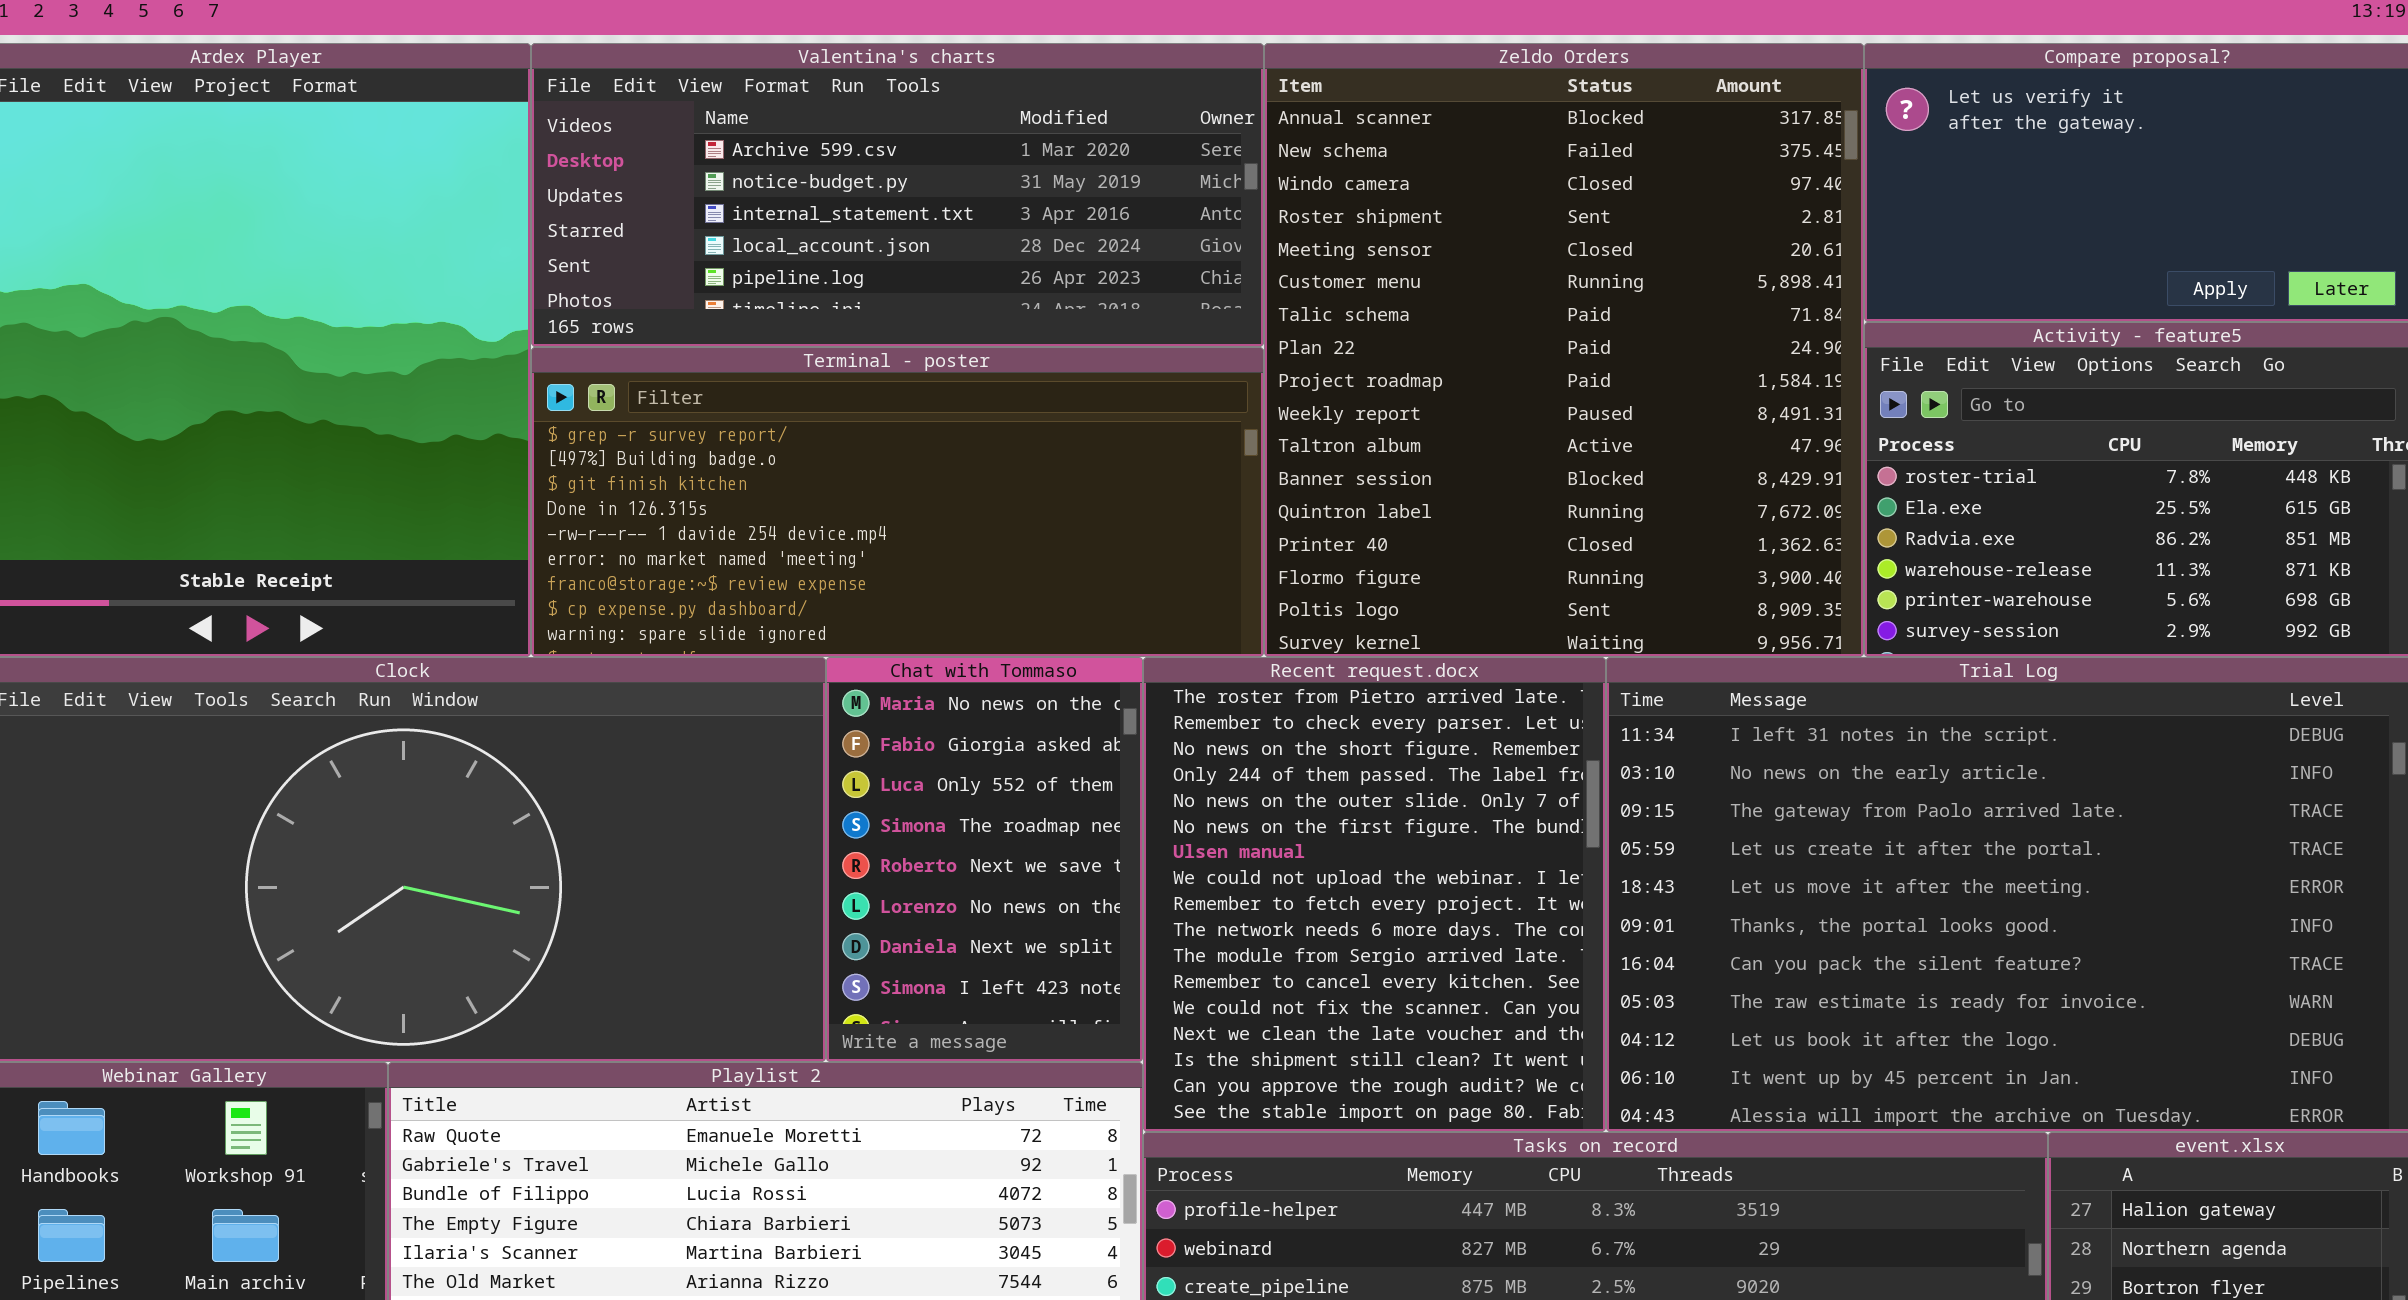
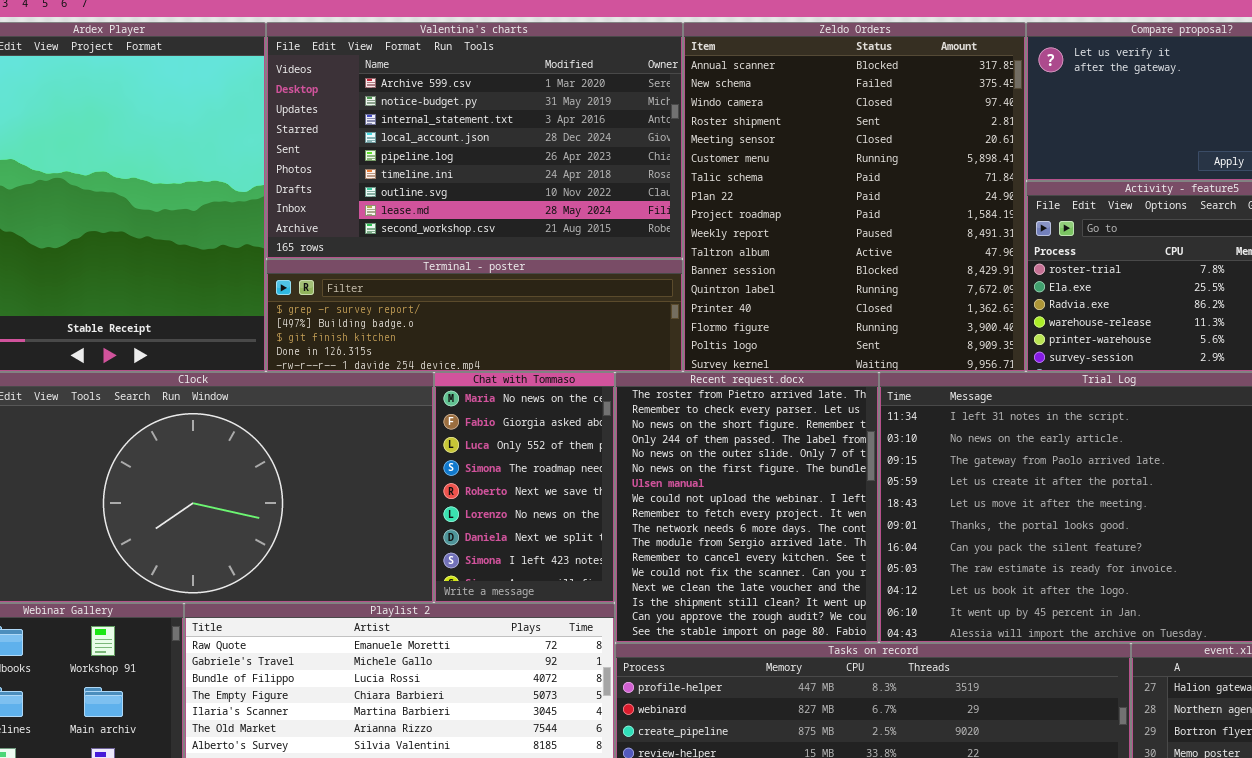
Valentina's charts: [531,43,1264,347] -> [266,22,683,259], resized
Terminal - poster: [531,347,1264,657] -> [266,259,683,372], resized

